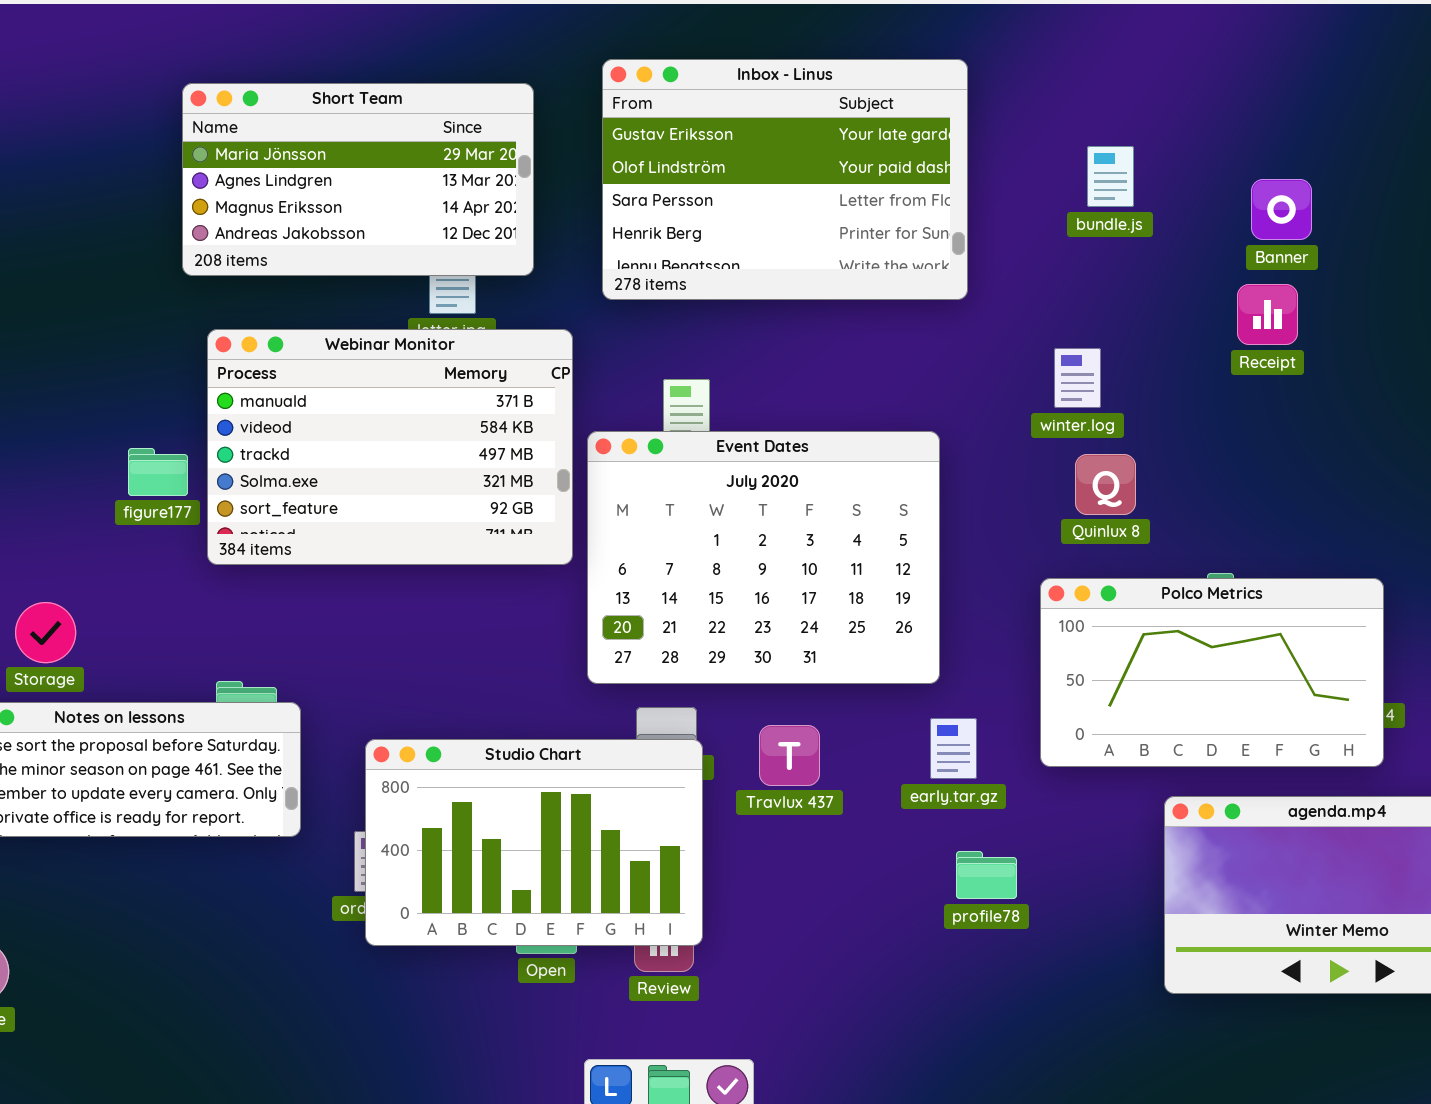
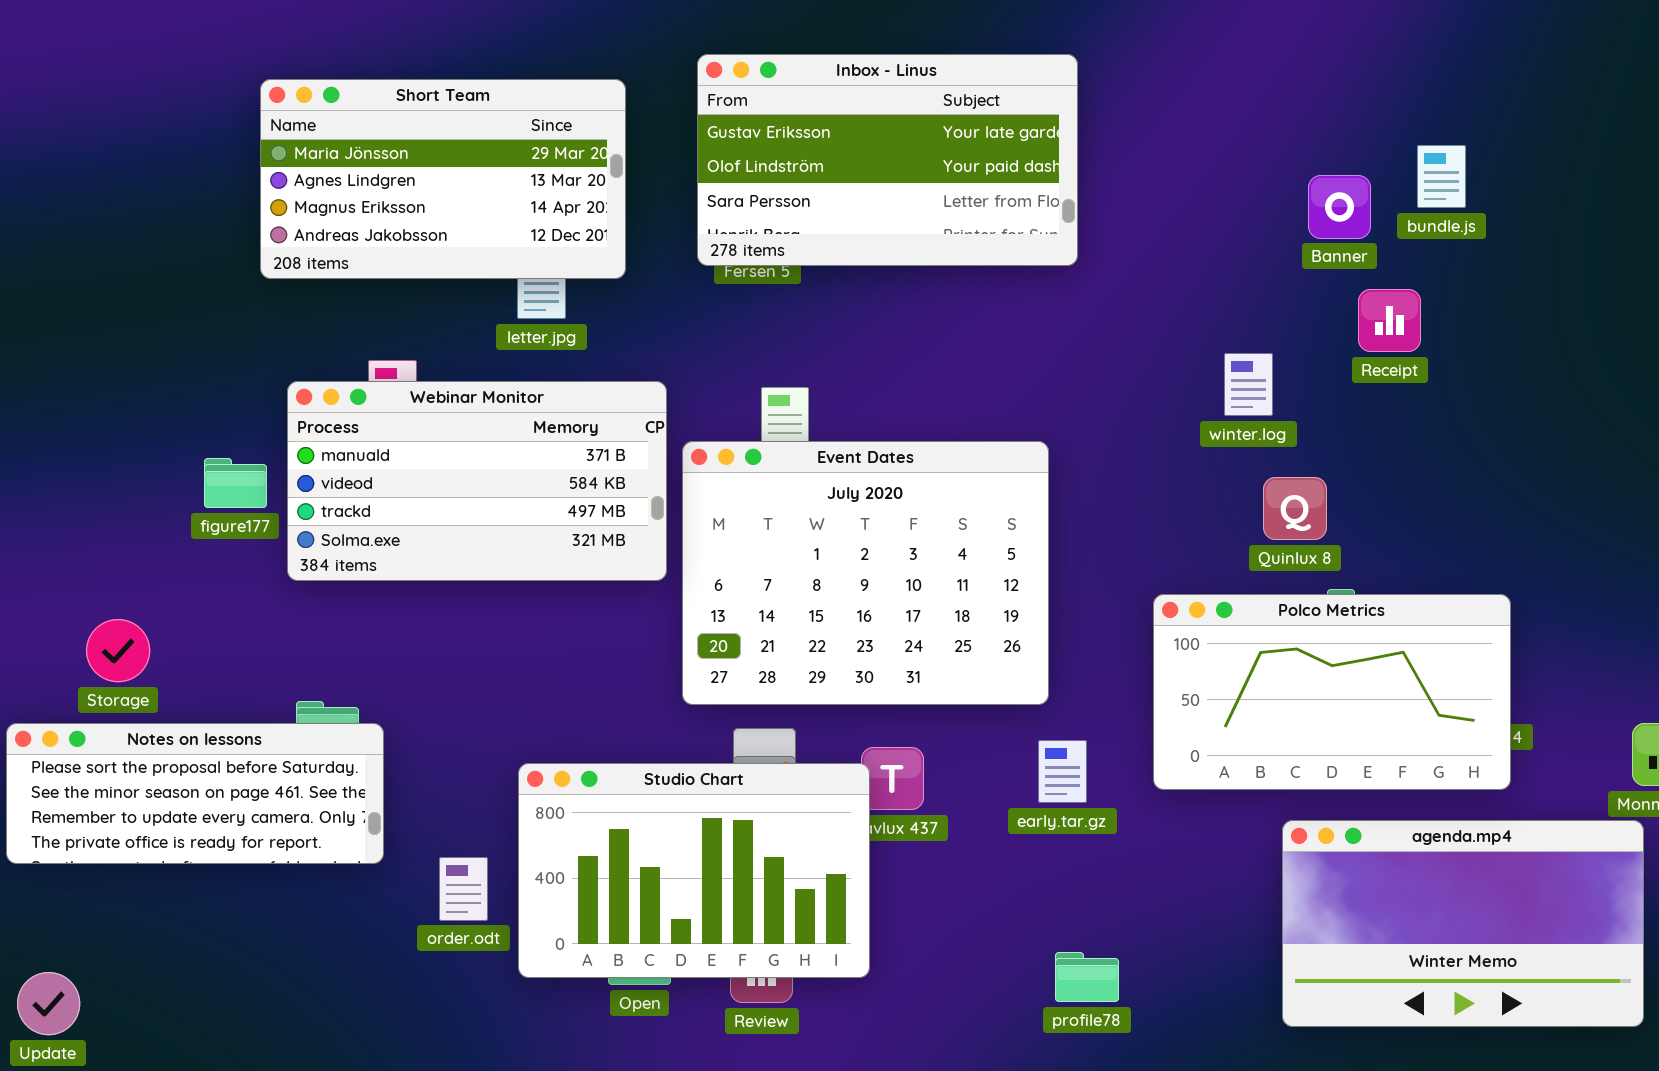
Inbox - Linus: [602,59,968,300] -> [697,54,1078,266], resized
bundle.js: [1087,146,1134,207] -> [1417,145,1466,208], moved
Banner: [1251,179,1312,240] -> [1308,175,1371,239], moved
Webinar Monitor: [207,329,573,565] -> [287,381,667,581], resized
winter.log: [1054,348,1101,408] -> [1224,353,1273,416], moved
Quinlux 8: [1075,454,1136,515] -> [1263,477,1327,540], moved
Studio Chart: [365,739,703,946] -> [518,763,870,978], moved
profile78: [956,851,1017,899] -> [1055,952,1119,1002], moved

